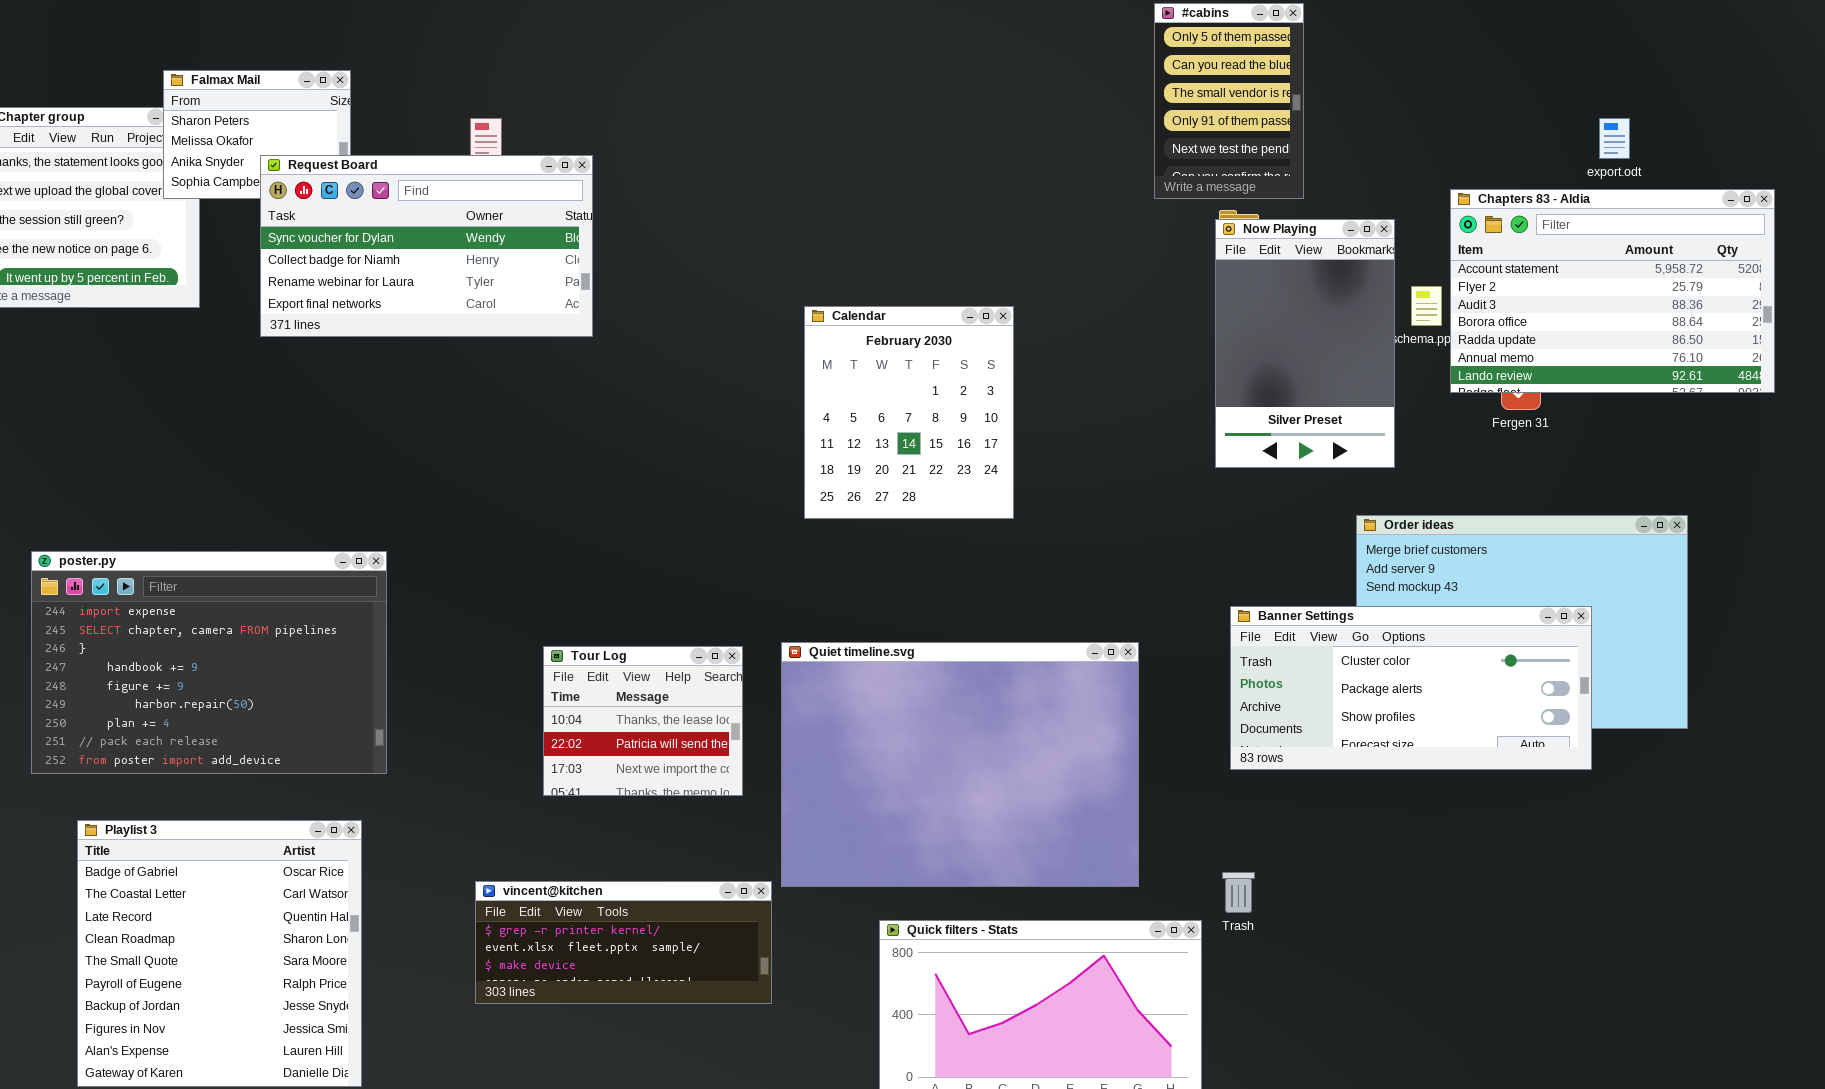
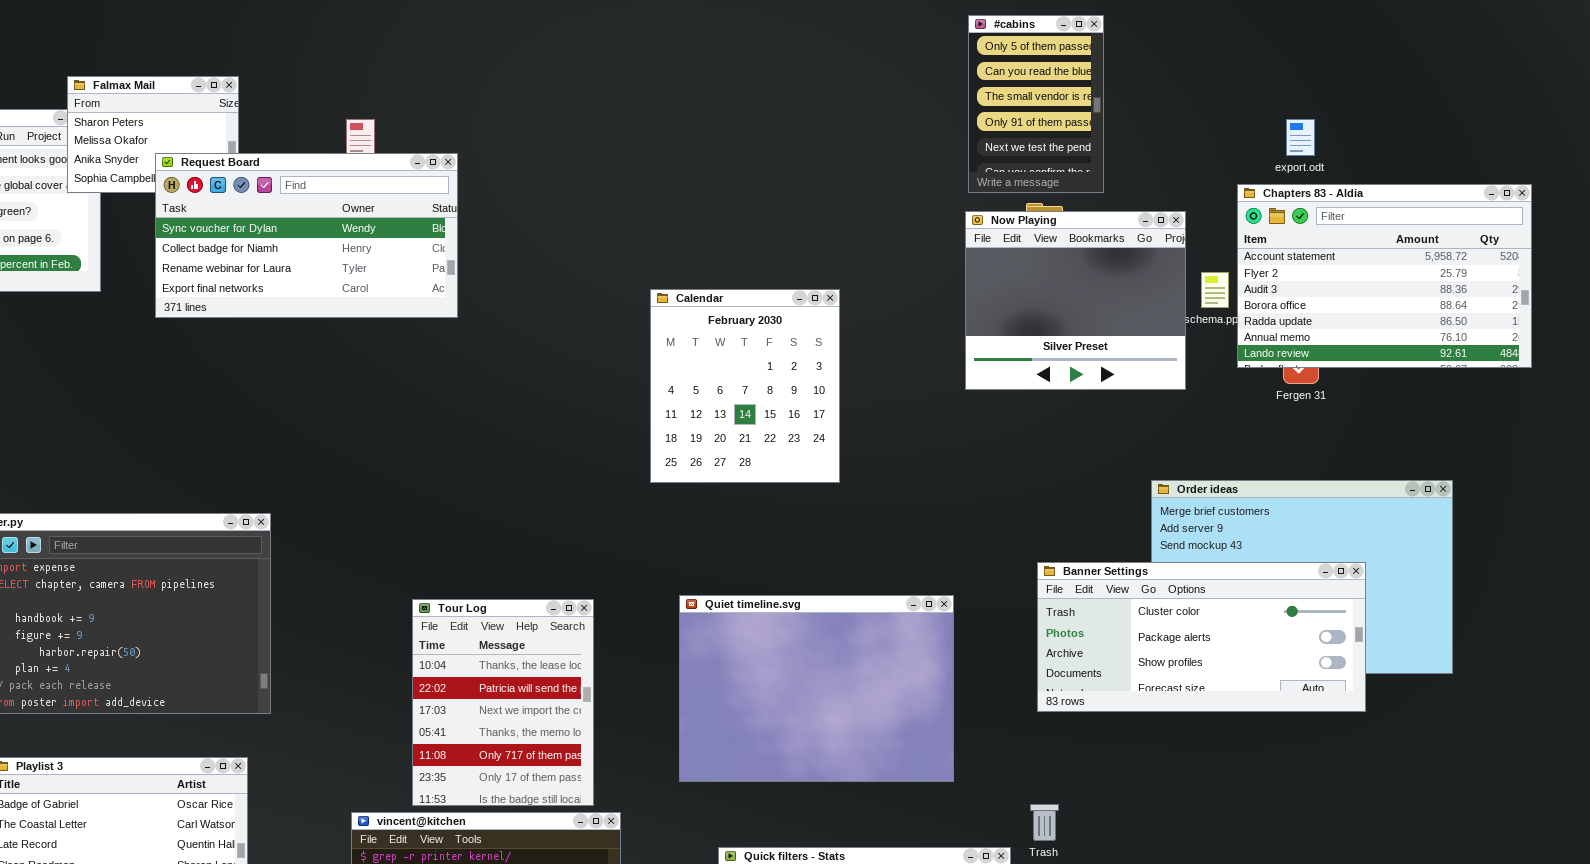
export.odt: [1599,118,1630,159] -> [1286,119,1315,156], moved
Now Playing: [1215,219,1395,468] -> [965,211,1186,390], resized
Quiet timeline.svg: [781,642,1139,887] -> [679,595,954,782], resized
Tour Log: [543,646,743,796] -> [412,599,594,806], resized

